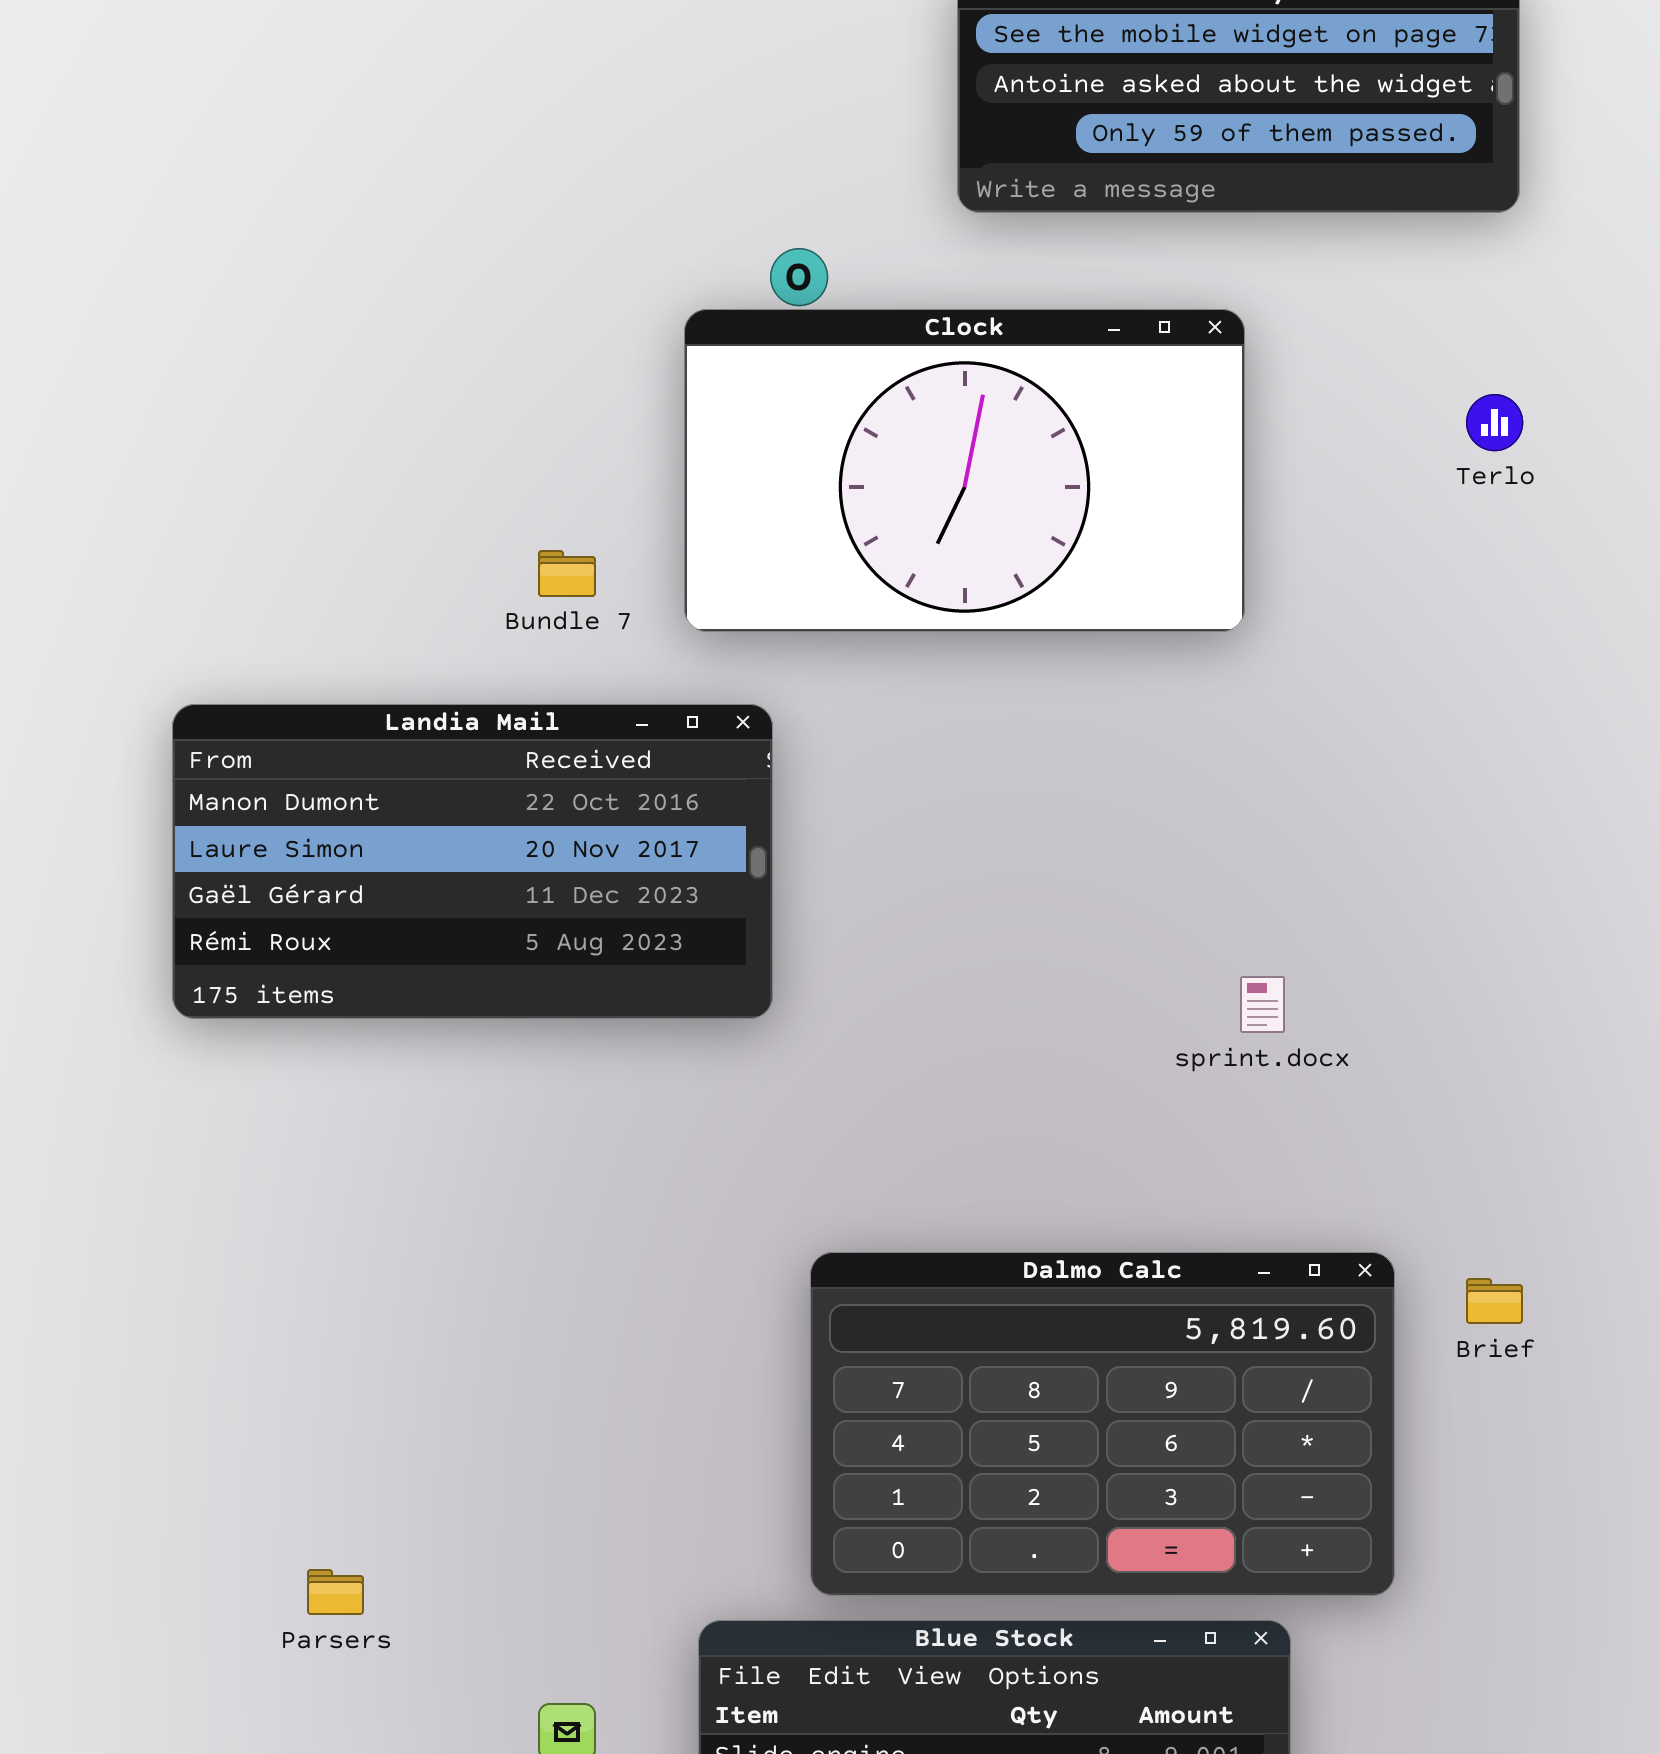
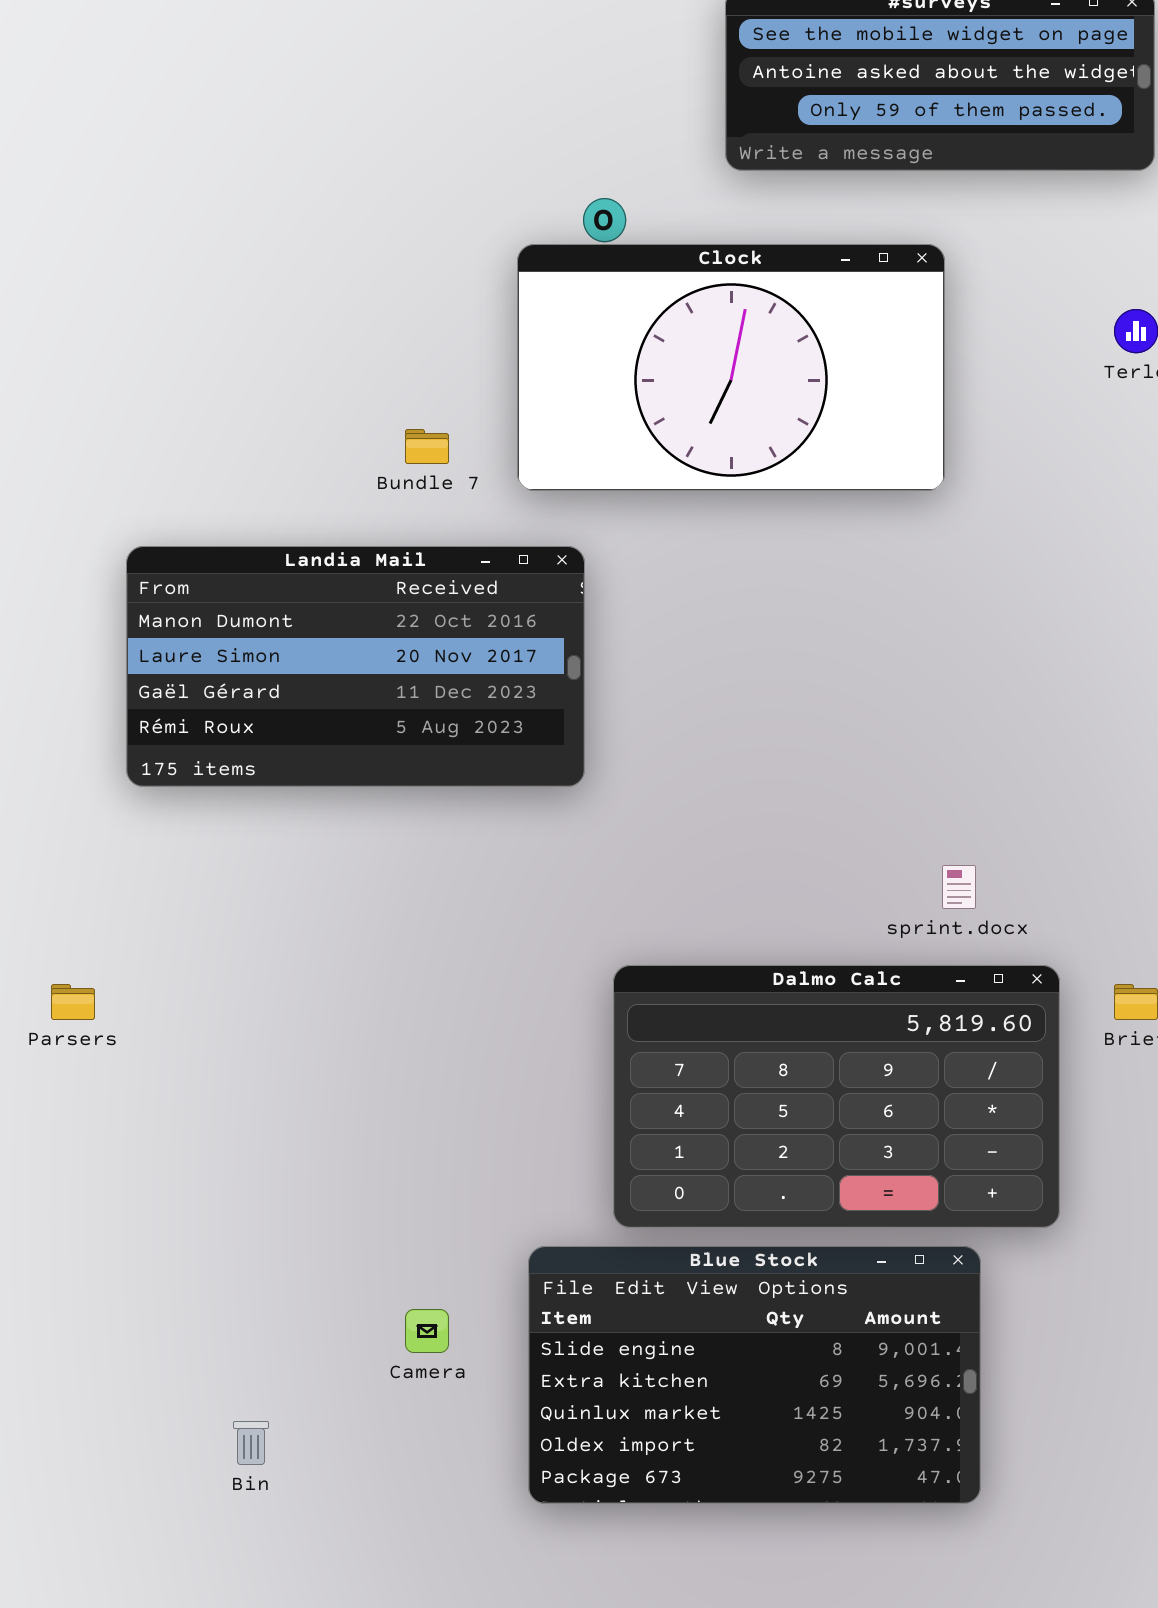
sprint.docx: [1240,976,1285,1033] -> [942,865,976,909], moved
Parsers: [307,1569,364,1615] -> [51,984,95,1020], moved

